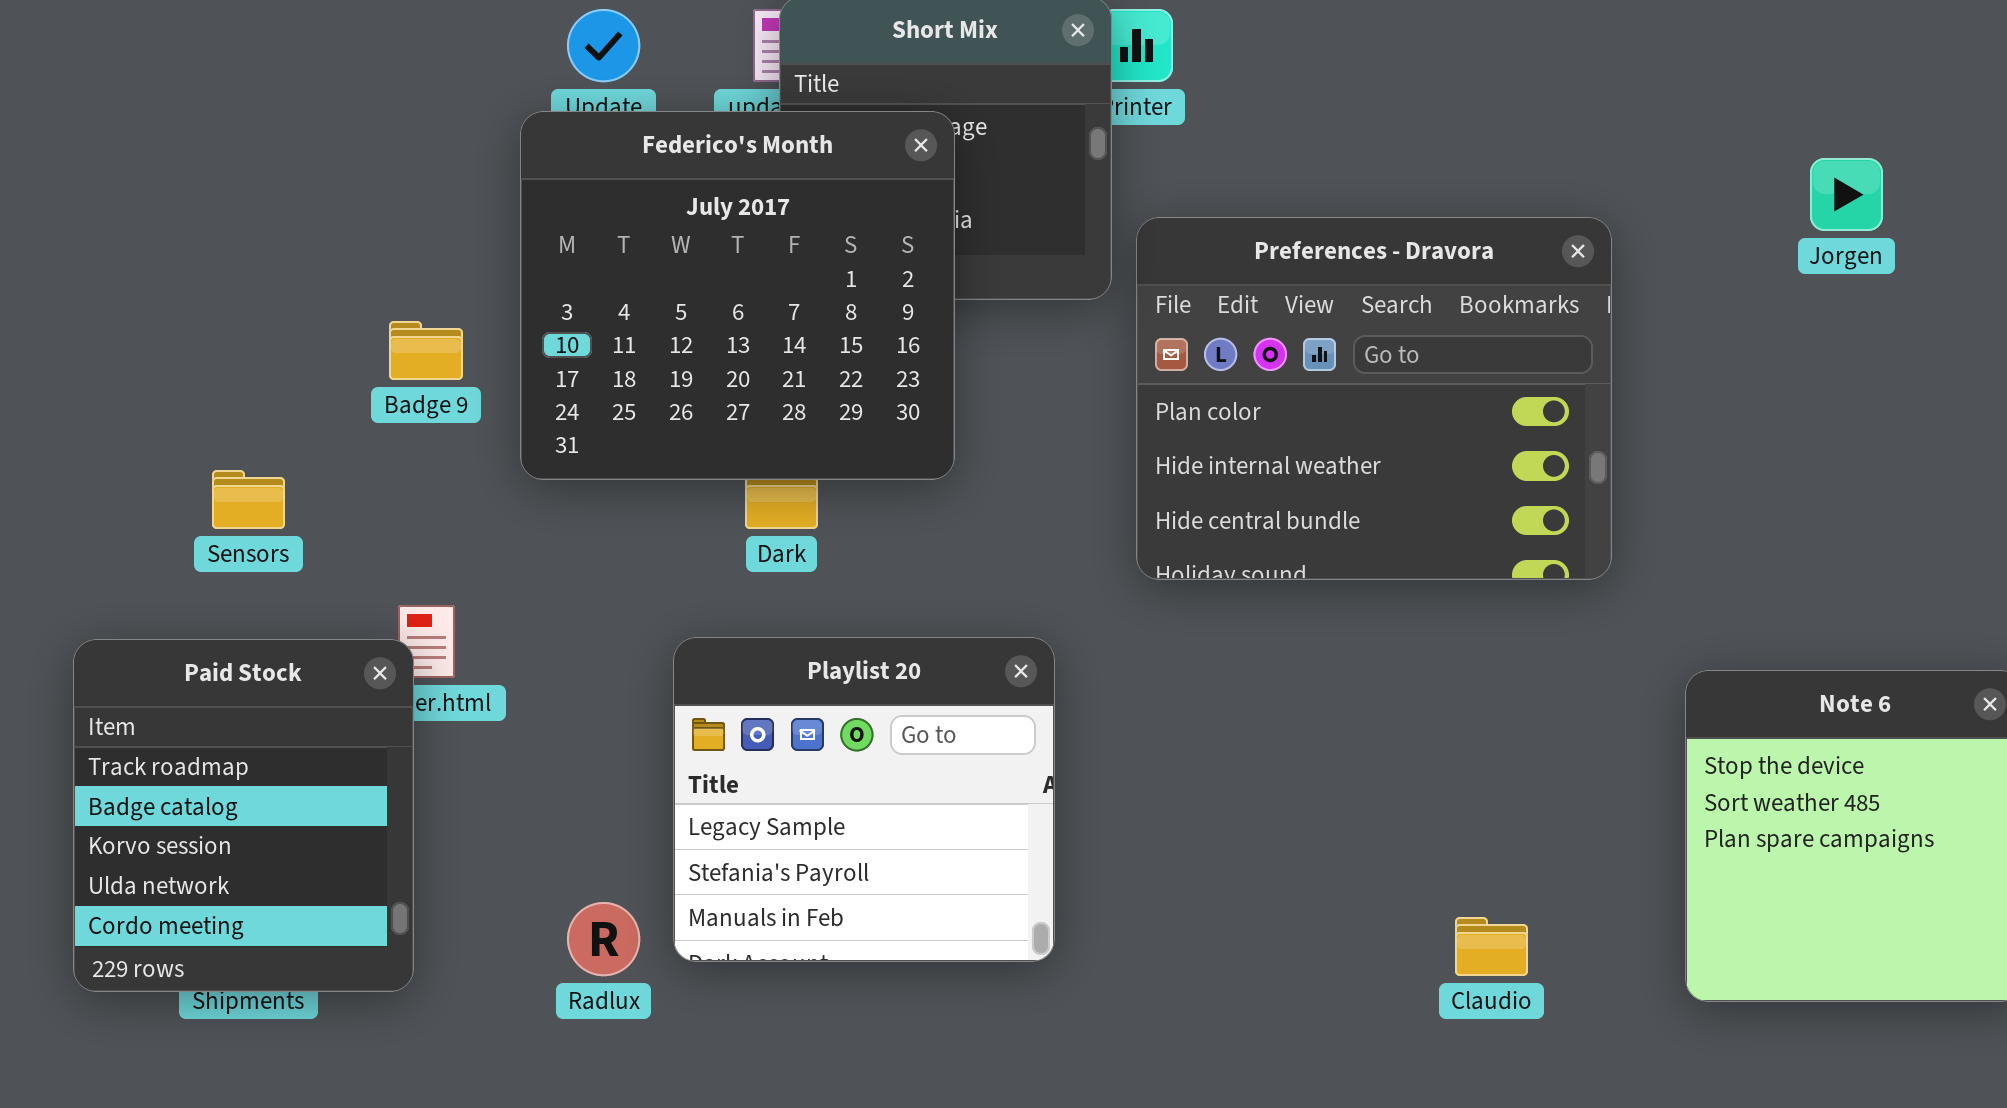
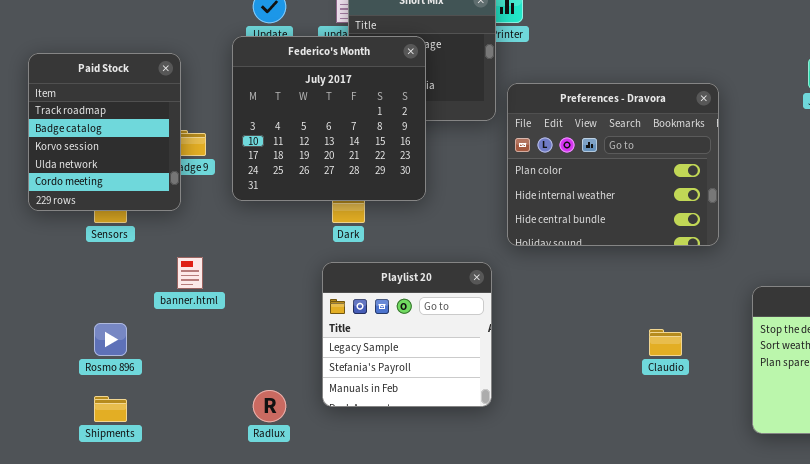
Playlist 20: [673,637,1055,962] -> [322,262,492,407], moved
Paid Stock: [73,639,414,992] -> [28,53,181,211], moved
Claudio: [1455,917,1528,976] -> [649,329,682,356], moved

